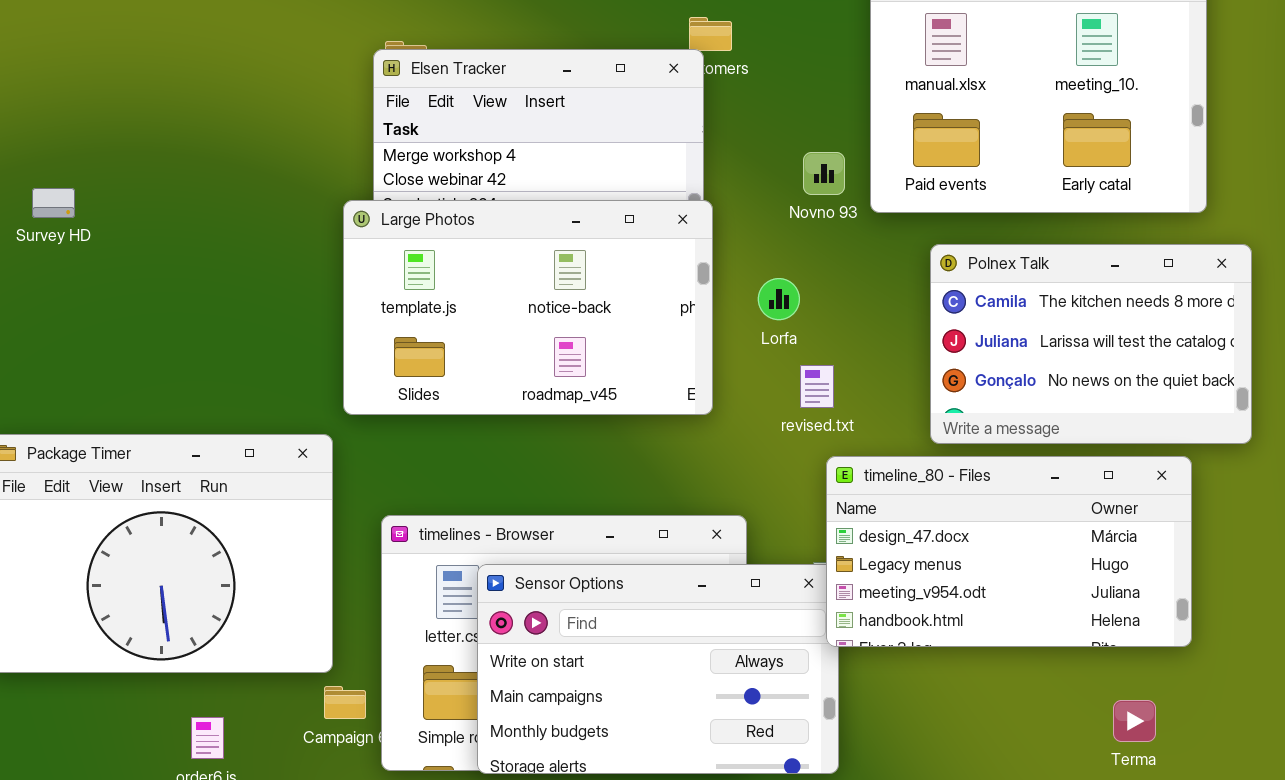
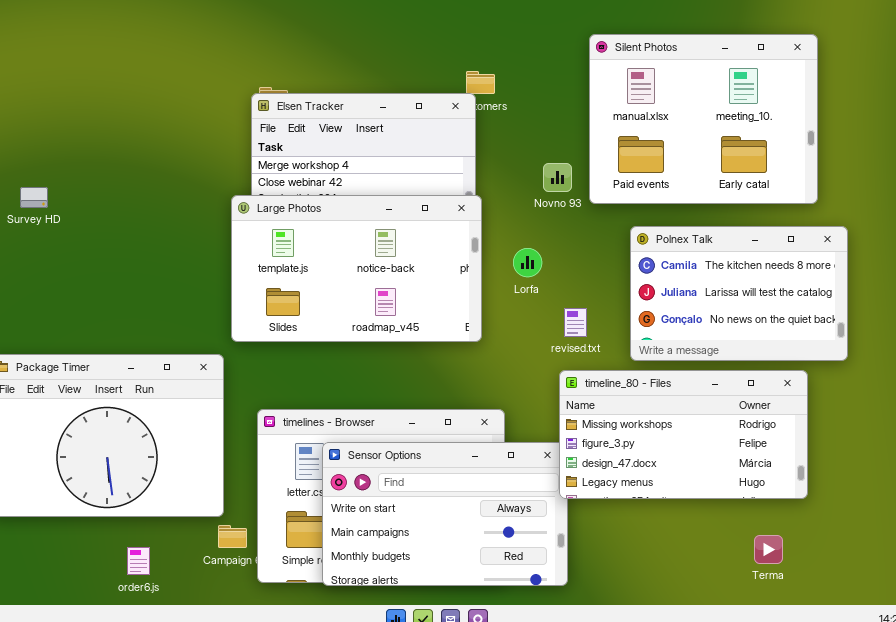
revised.txt: [800,365,834,408] -> [564,308,587,337], moved
timeline_80 - Files: [826,456,1192,647] -> [559,370,808,499], scrolled up 2 rows

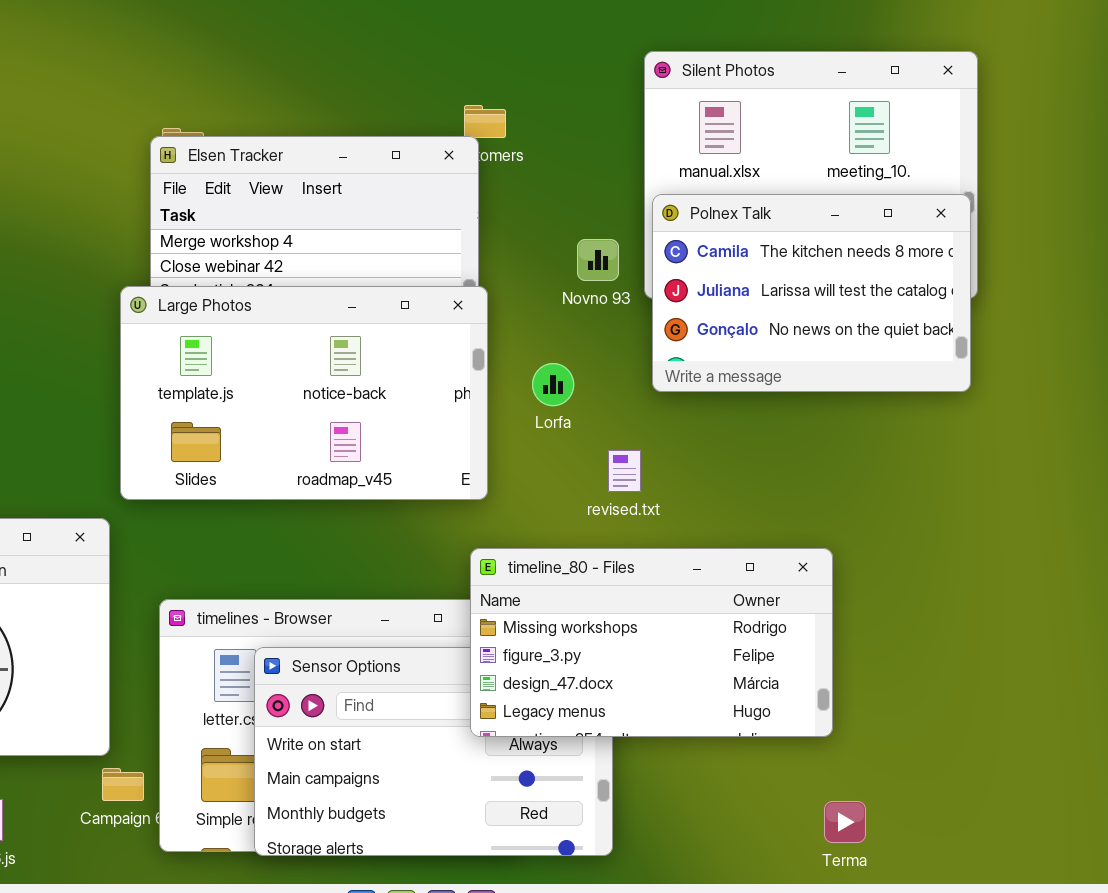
Polnex Talk: [630,226,848,361] -> [652,194,971,392], moved
timeline_80 - Files: [559,370,808,499] -> [470,548,833,737], moved
Terma: [754,535,783,564] -> [824,801,866,843], moved

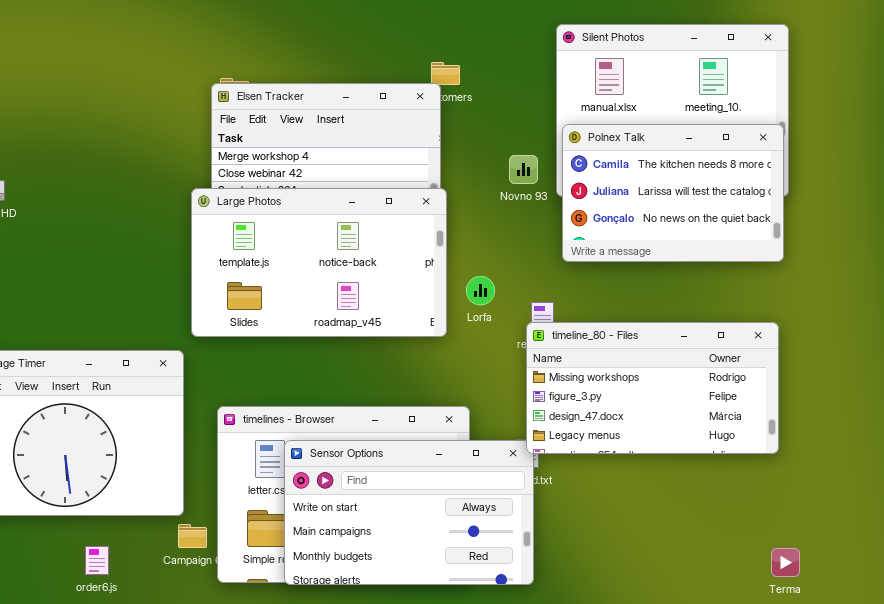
Lorfa: [532,363,574,406] -> [466,276,495,305], moved
timeline_80 - Files: [470,548,833,737] -> [526,322,779,454], moved
Terma: [824,801,866,843] -> [771,548,800,577], moved

